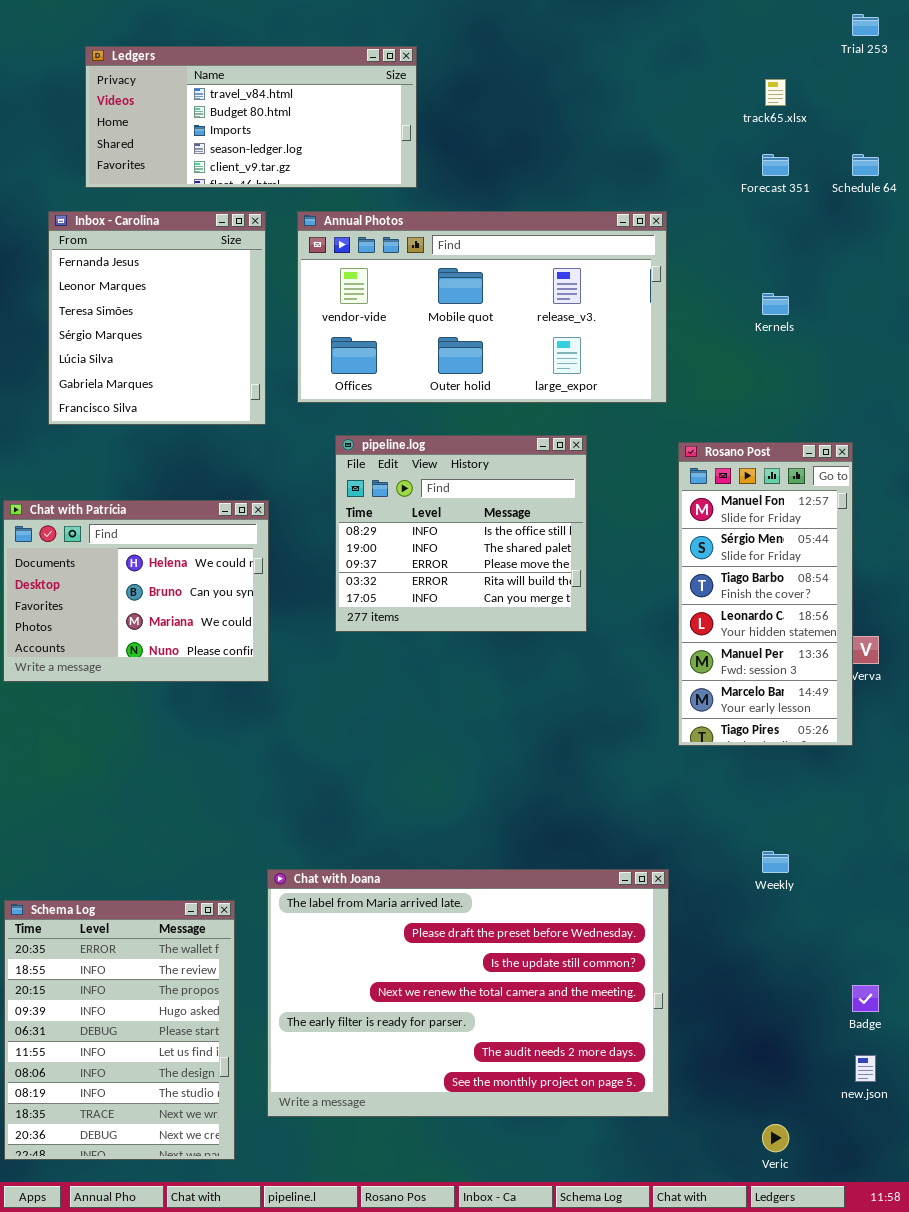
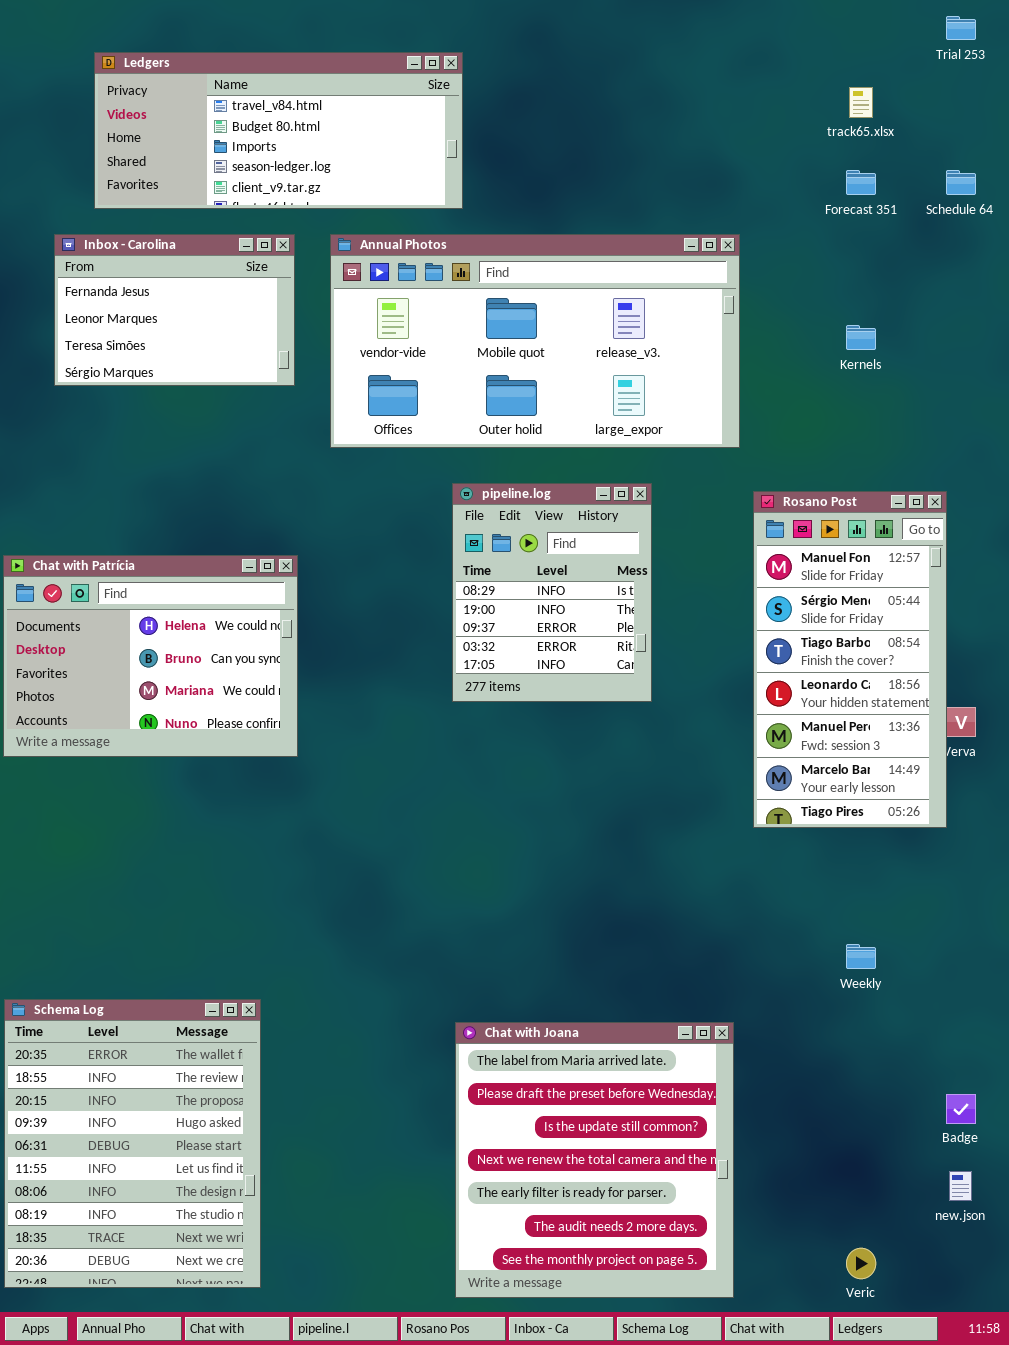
Inbox - Carolina: [48,211,266,425] -> [54,234,295,386], resized
pipeline.log: [335,435,587,632] -> [452,483,652,702], resized
Chat with Joana: [267,869,669,1117] -> [455,1022,734,1298], moved, resized

